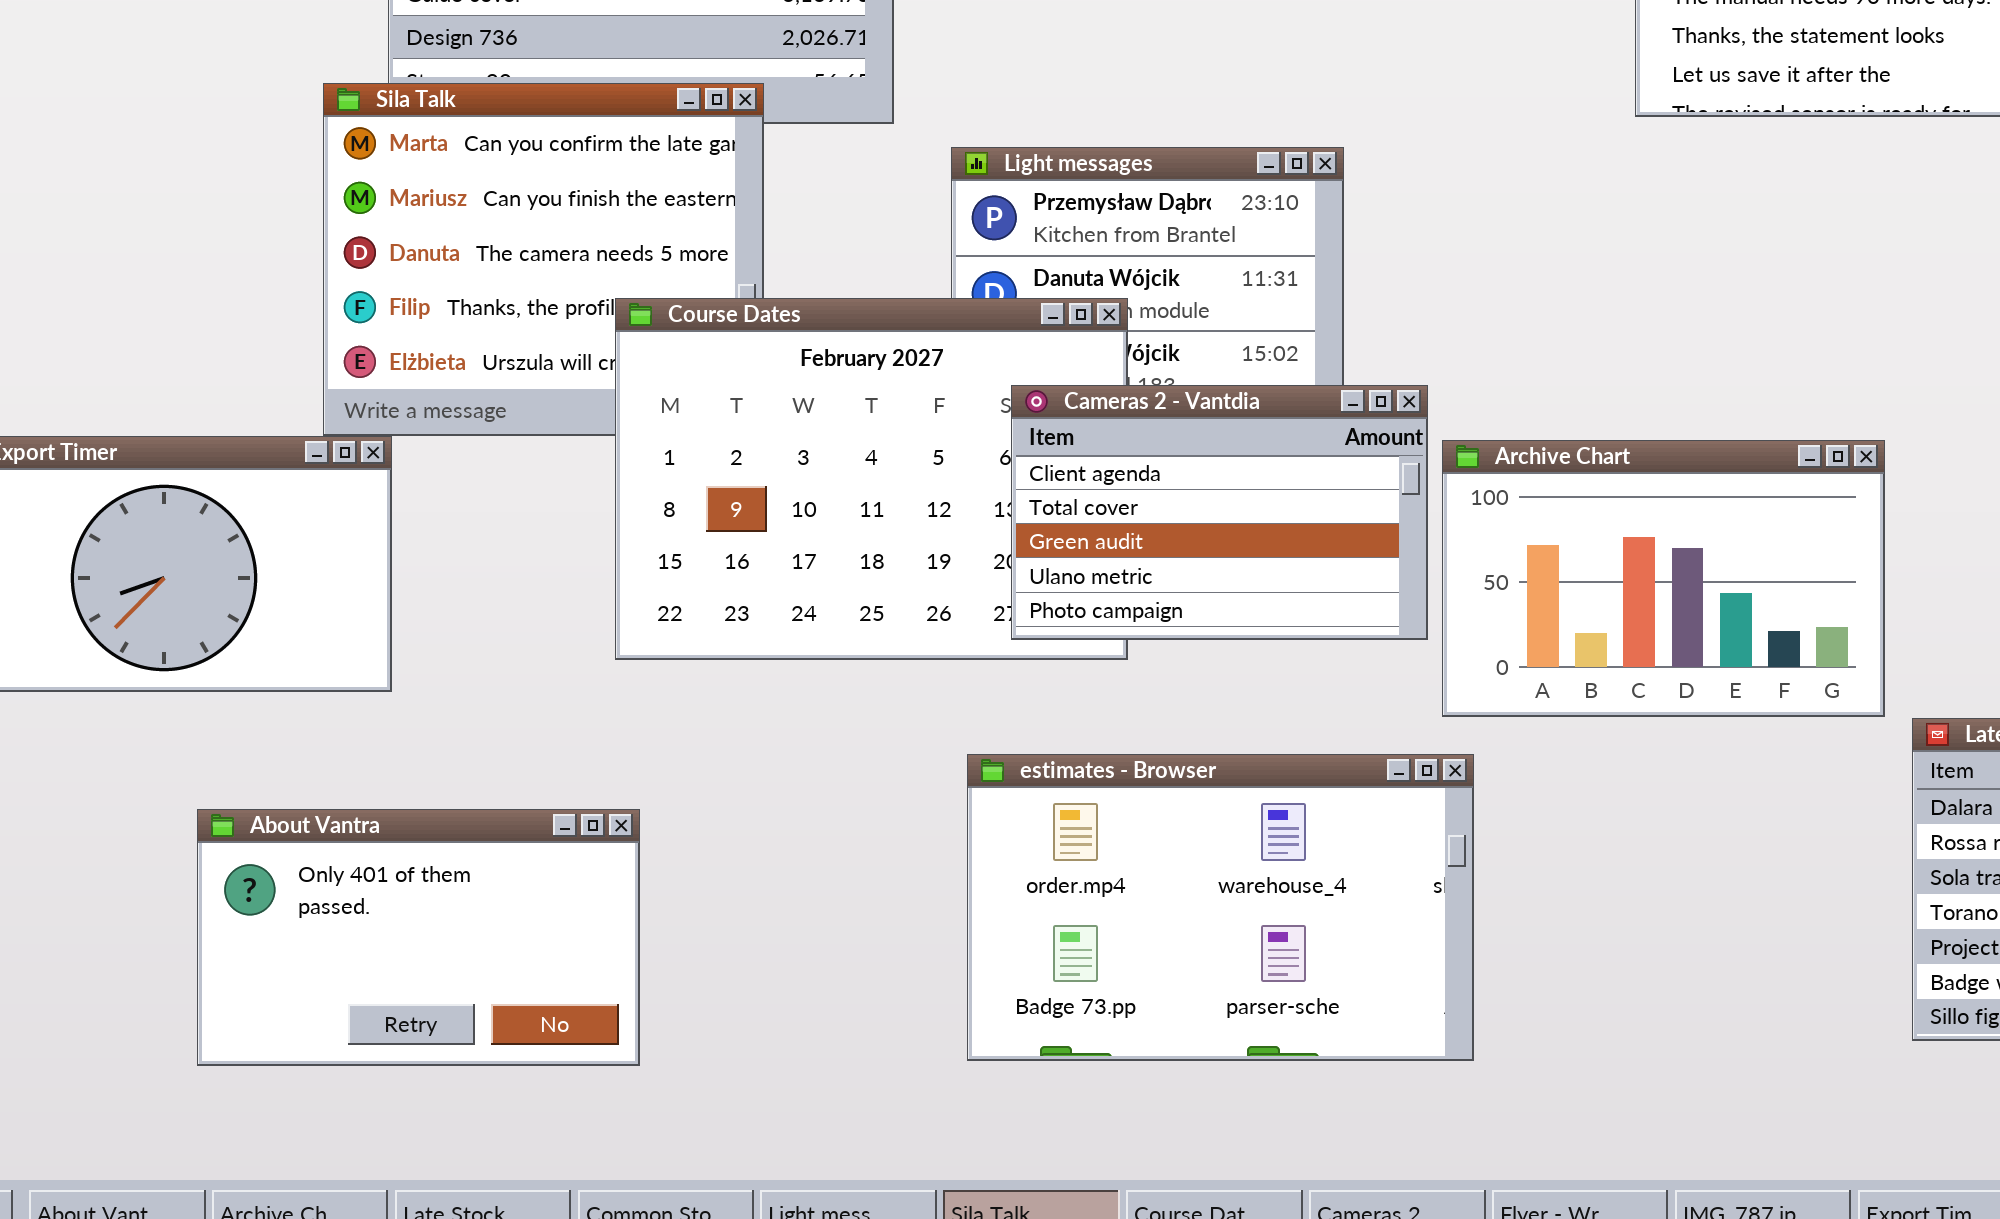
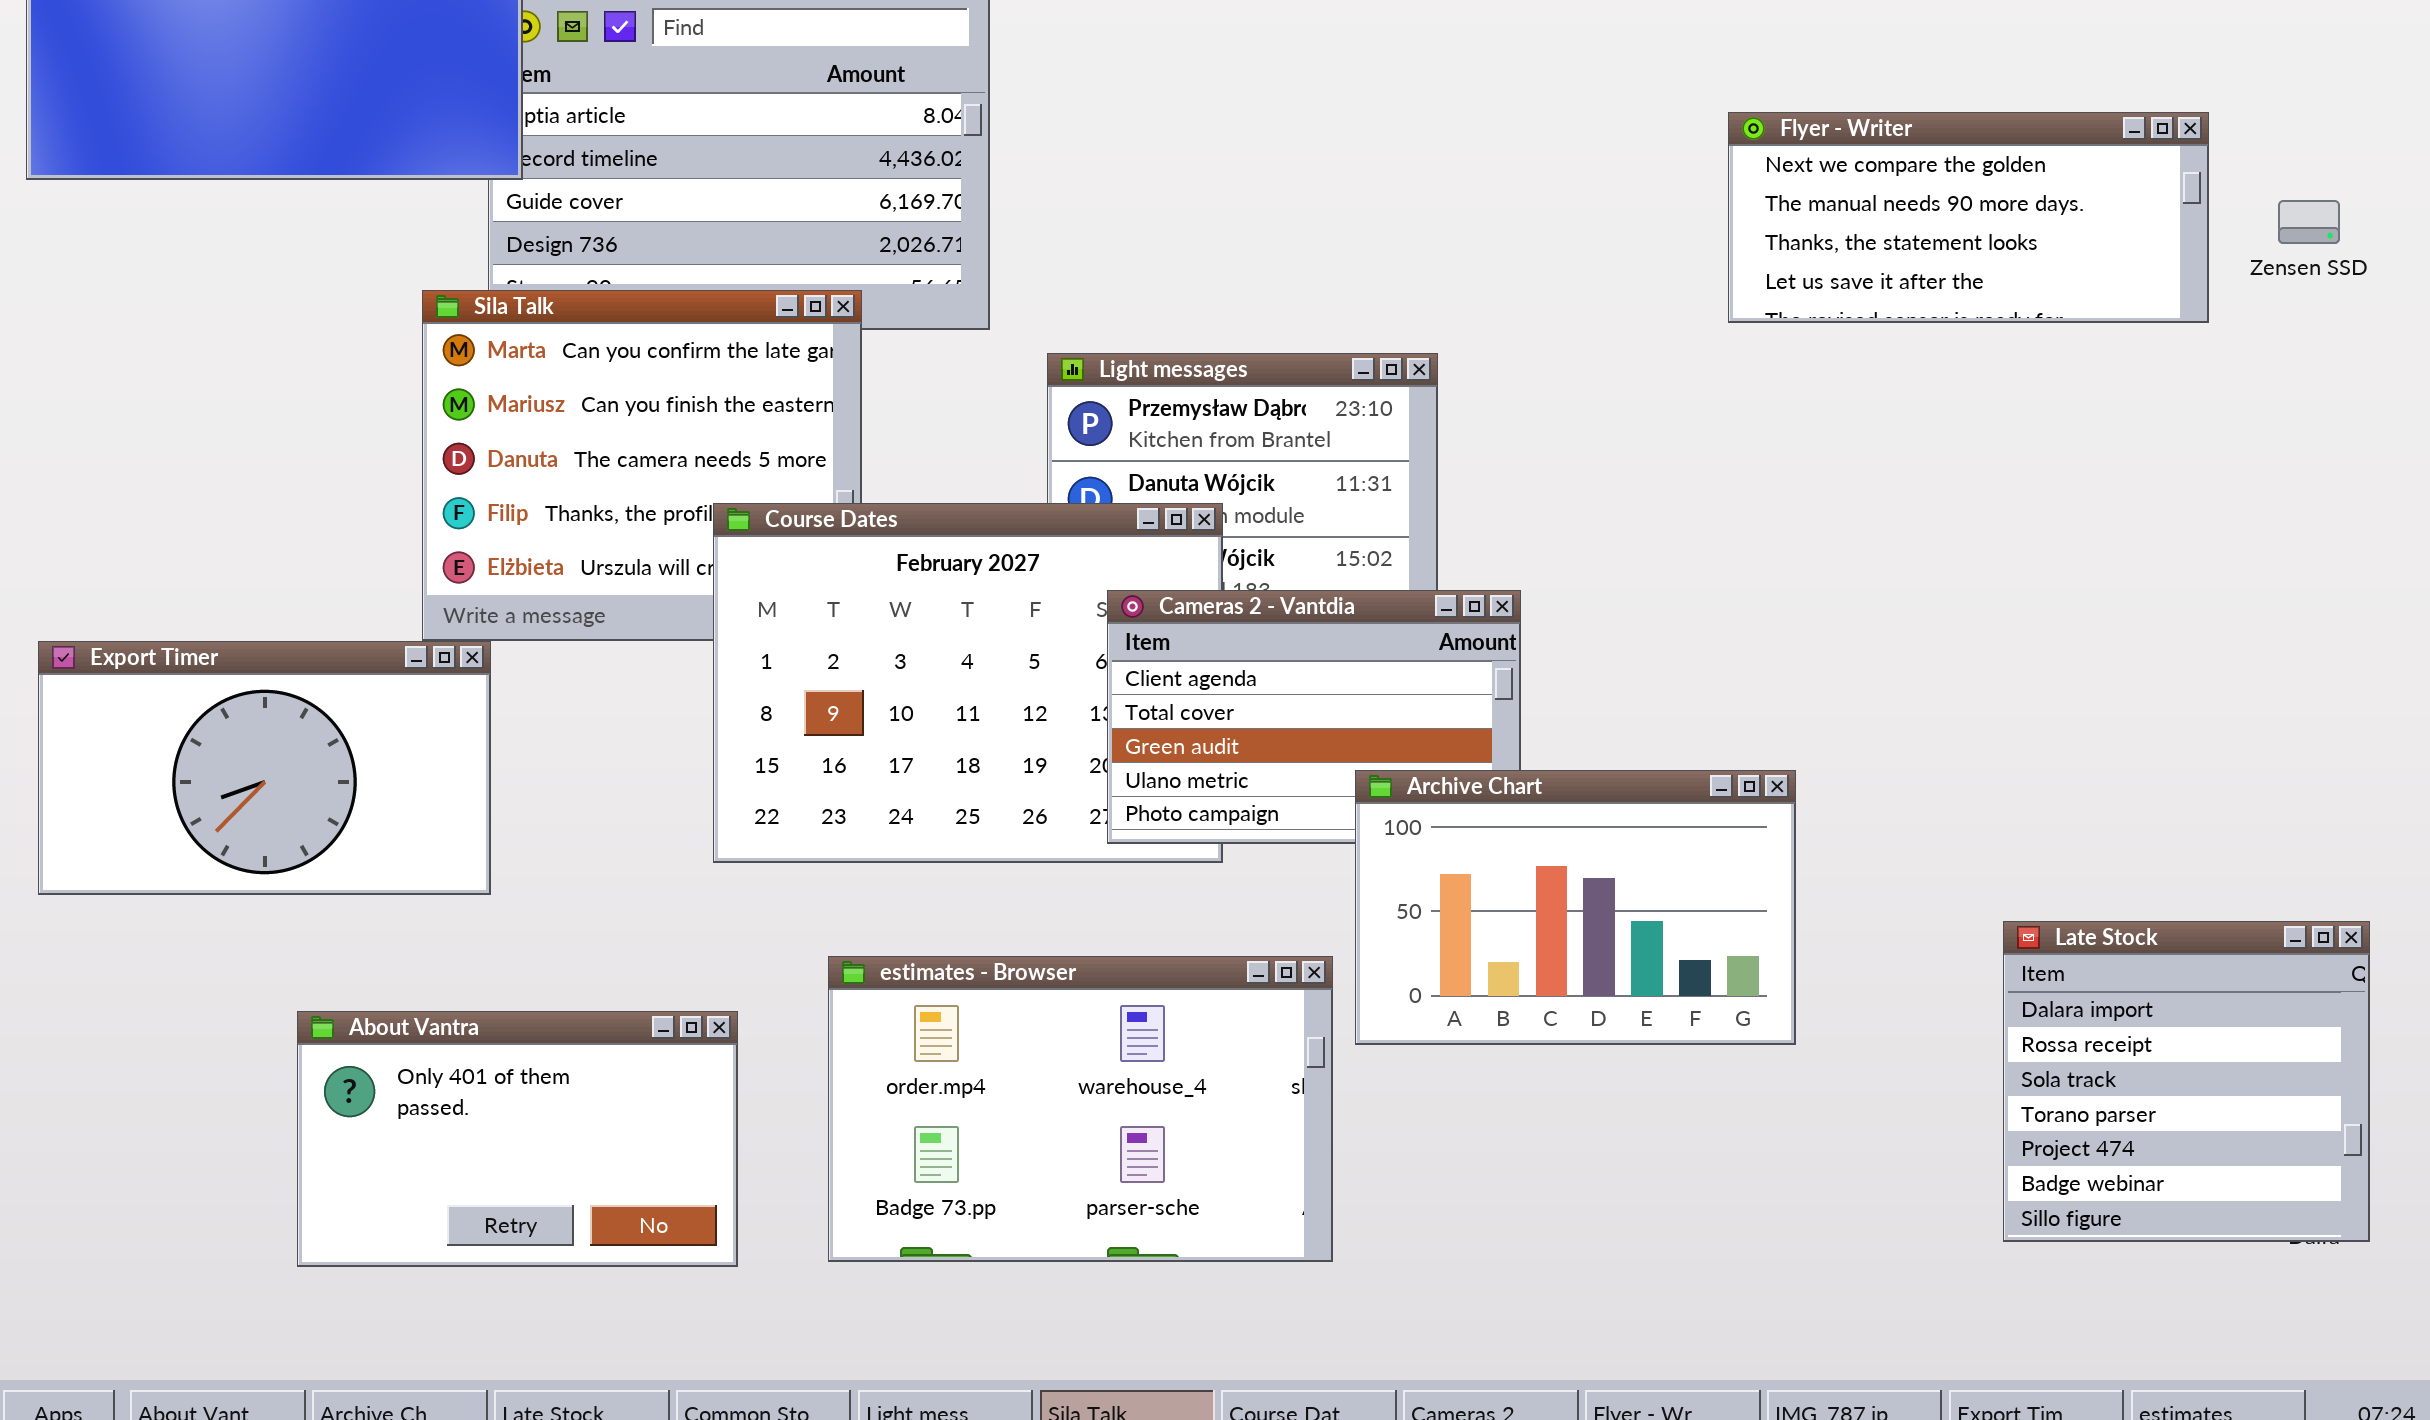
Archive Chart: [1442,440,1885,717] -> [1355,770,1796,1045], moved
estimates - Browser: [967,754,1474,1061] -> [828,956,1333,1262], moved

